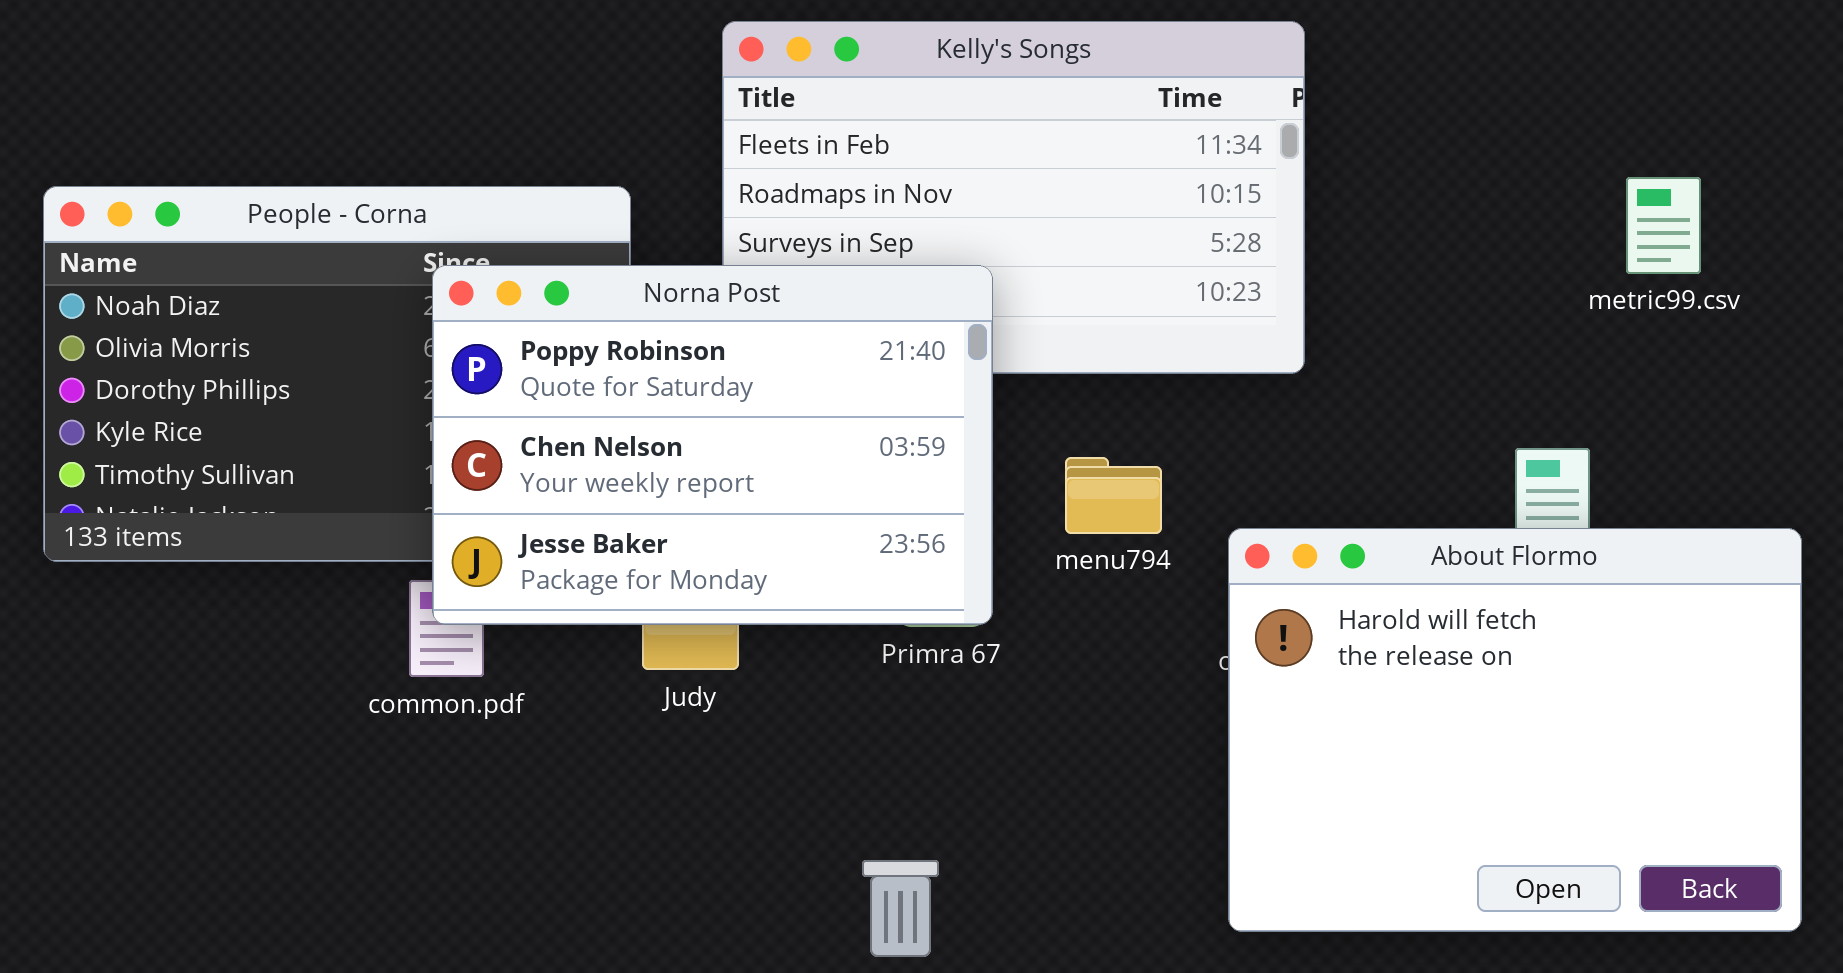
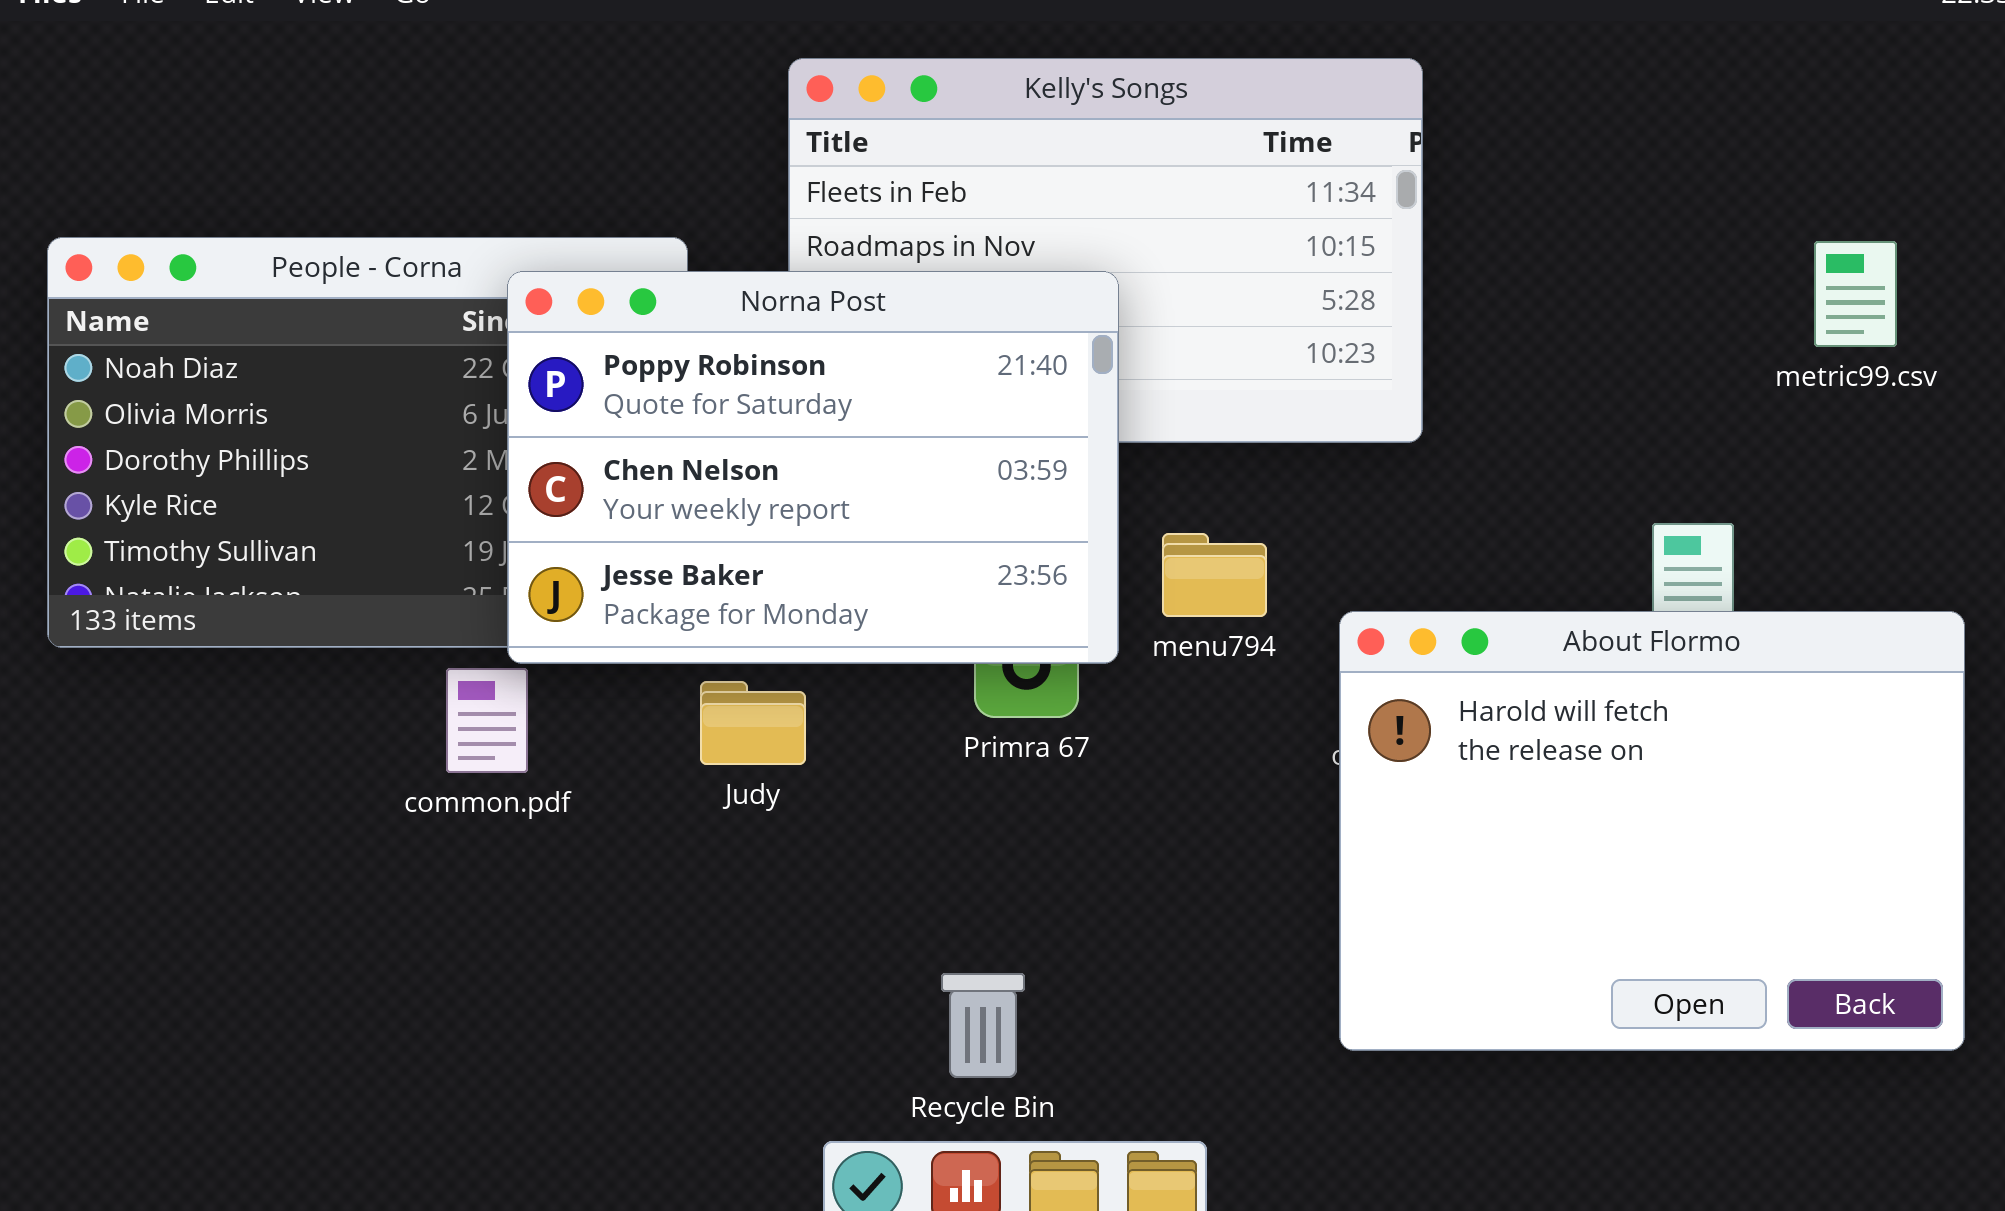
metric99.csv: [1626,177,1701,274] -> [1814,241,1897,347], moved
Norna Post: [432,265,993,625] -> [507,271,1119,664], moved

